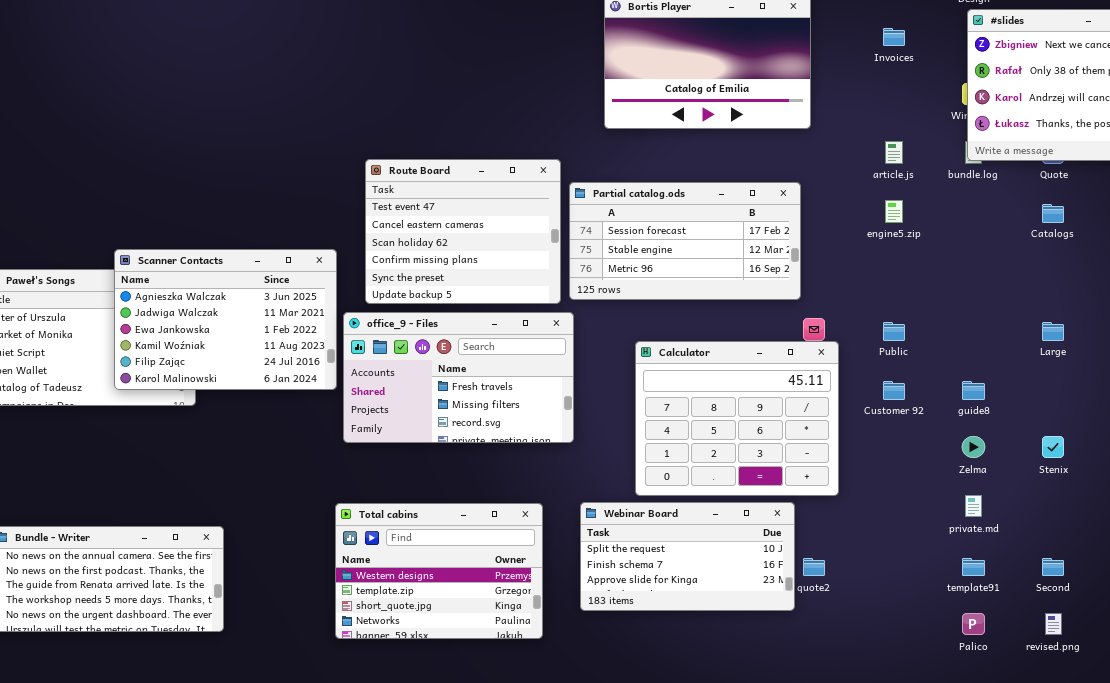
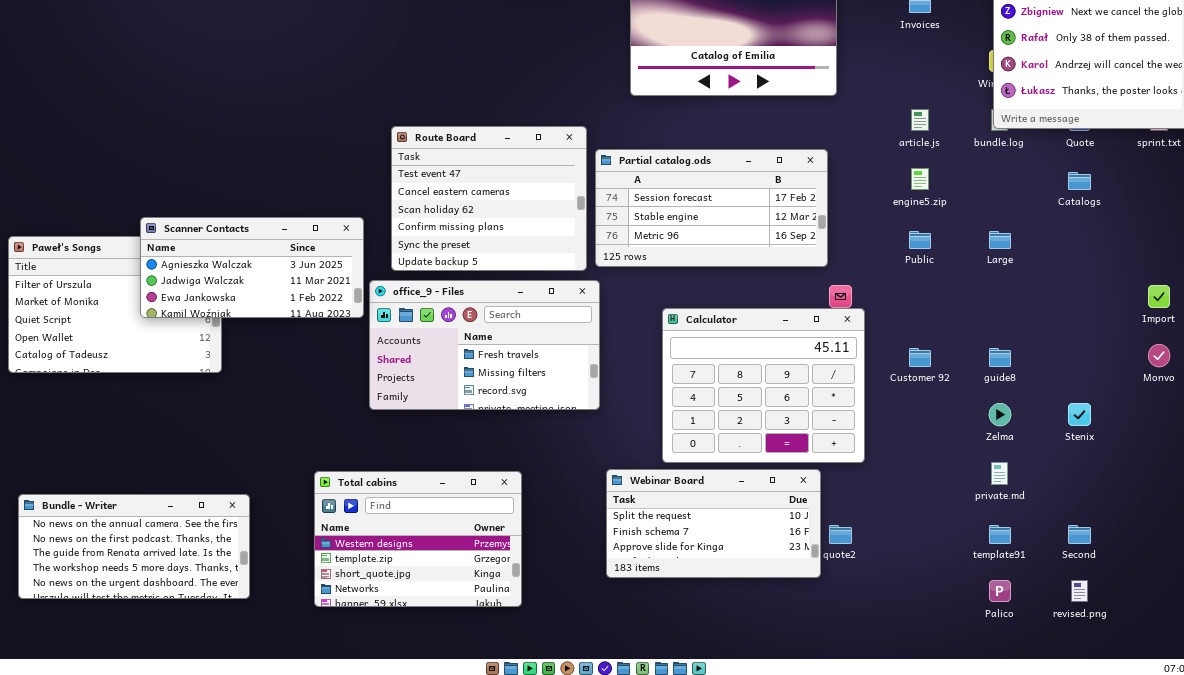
Scanner Contacts: [114,249,337,390] -> [140,217,364,318], resized
Public: [883,322,905,341] -> [909,231,931,249], moved
Large: [1042,322,1064,341] -> [989,231,1011,249], moved
Total cabins: [335,503,543,639] -> [314,471,522,607], moved

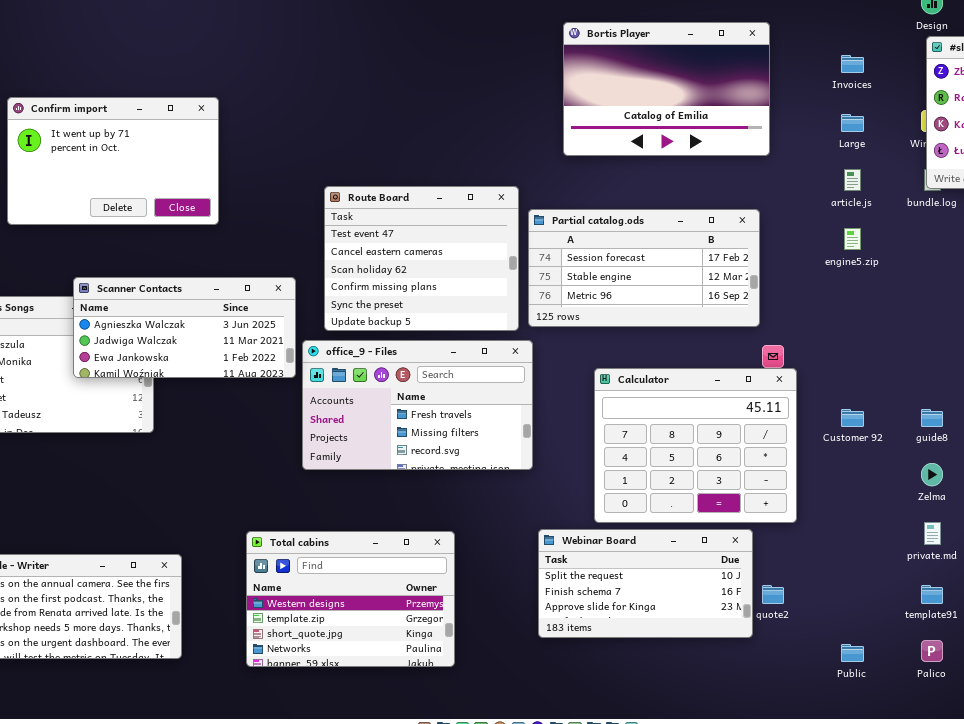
Confirm import: none -> [7,97,219,225], opened
Public: [909,231,931,249] -> [841,644,864,662], moved
Large: [989,231,1011,249] -> [841,114,864,132], moved

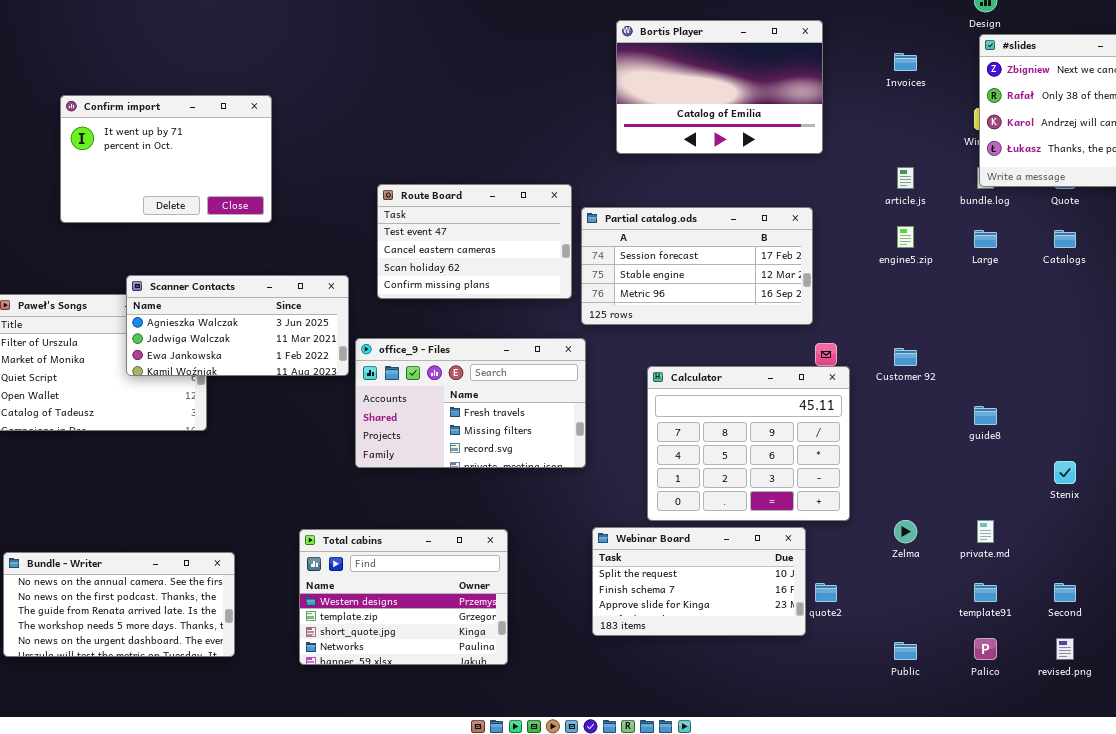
Large: [841,114,864,132] -> [974,230,997,248], moved
Route Board: [324,186,519,331] -> [377,184,572,299], resized
Customer 92: [841,409,864,427] -> [894,348,917,366], moved
Zelma: [921,463,943,486] -> [894,520,917,543], moved

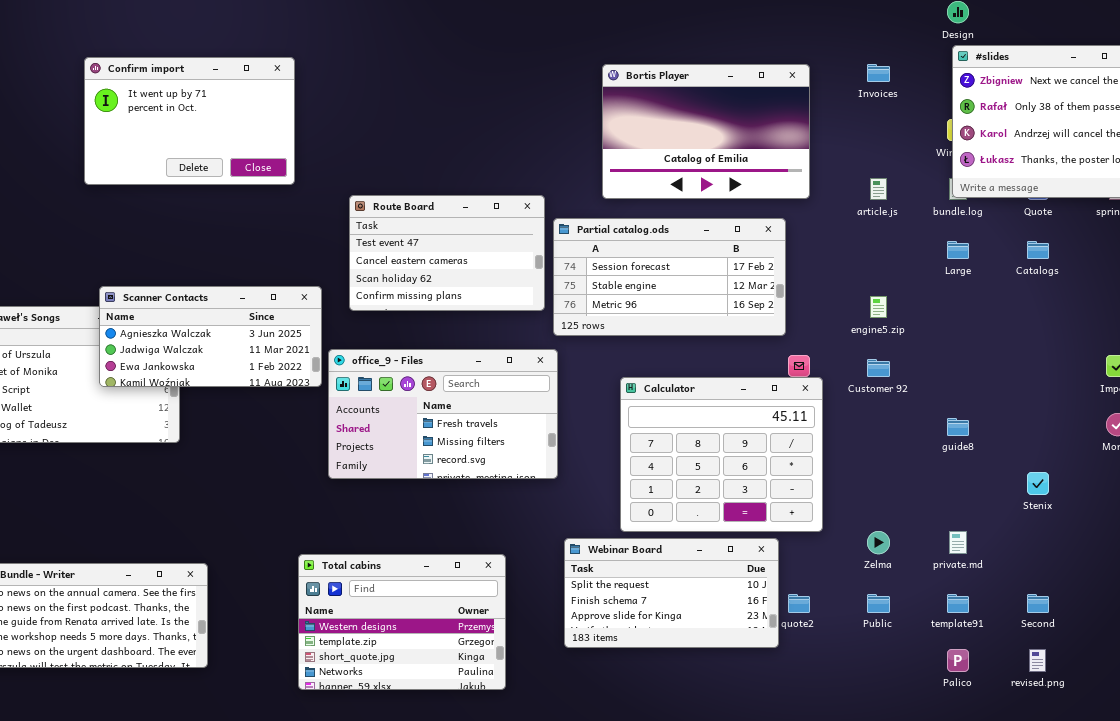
Bortis Player: [616,20,823,154] -> [602,64,810,199], moved
Confirm import: [60,95,272,223] -> [84,57,295,185], moved
engine5.zip: [897,226,914,248] -> [870,296,887,318], moved
Total cabins: [299,529,508,665] -> [298,554,506,690], moved
Public: [894,642,917,660] -> [867,594,890,613], moved

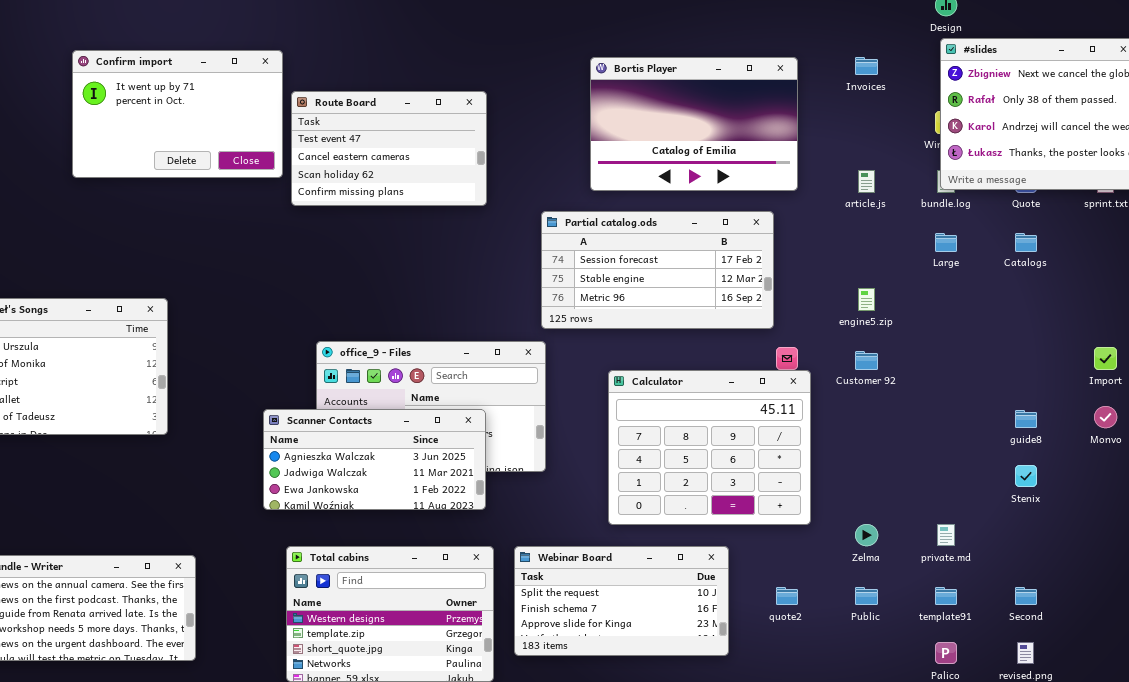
Route Board: [349,195,545,311] -> [291,91,487,206], moved
Scanner Contacts: [99,286,322,387] -> [263,409,486,510], moved
guide8: [947,418,969,436] -> [1015,410,1037,428], moved
Webinar Board: [564,538,779,648] -> [514,546,729,656], moved

